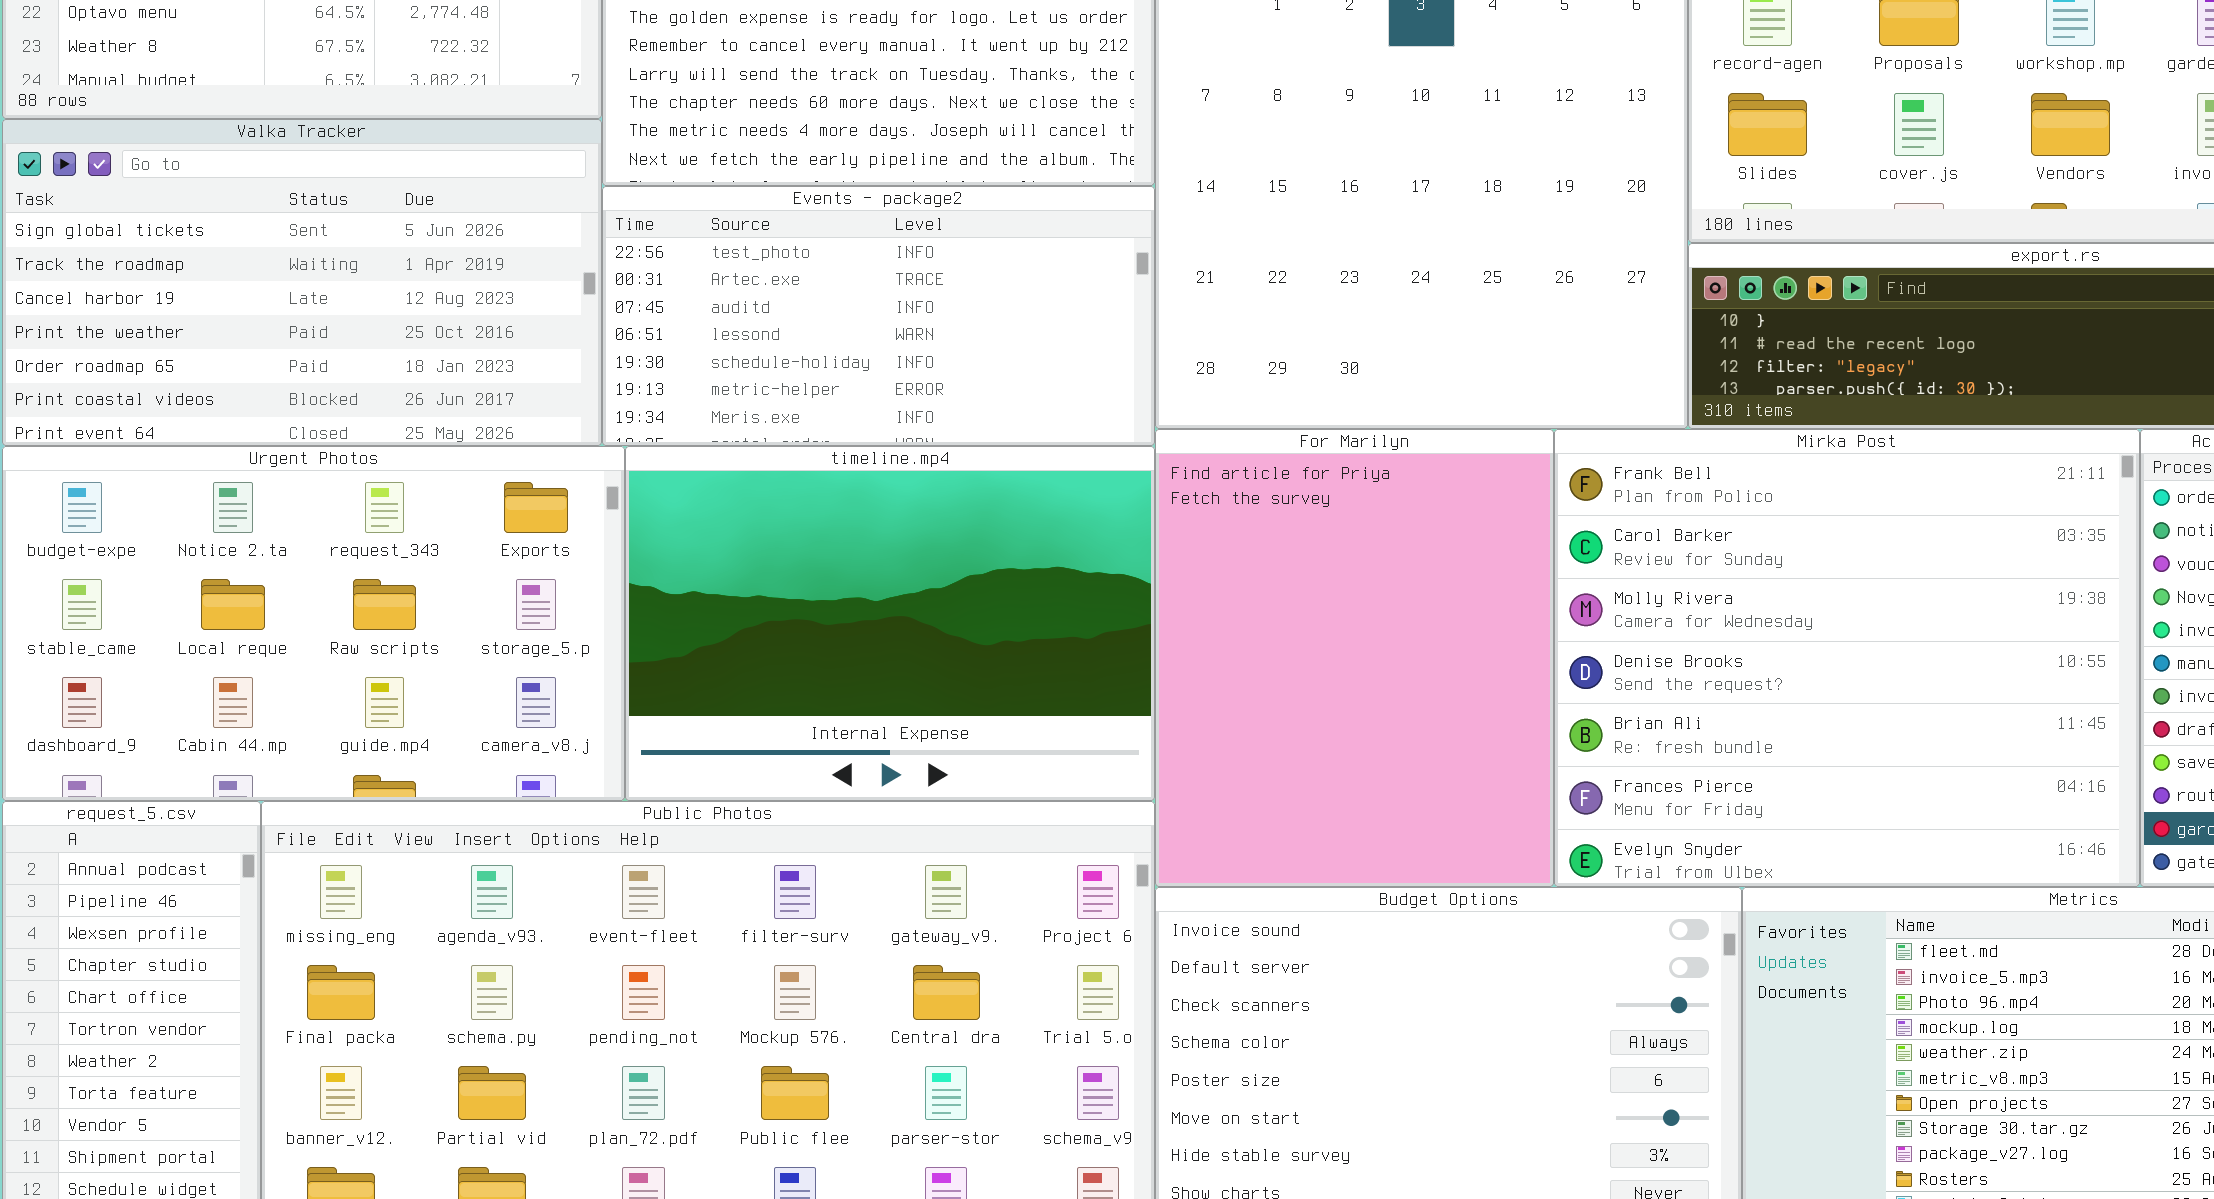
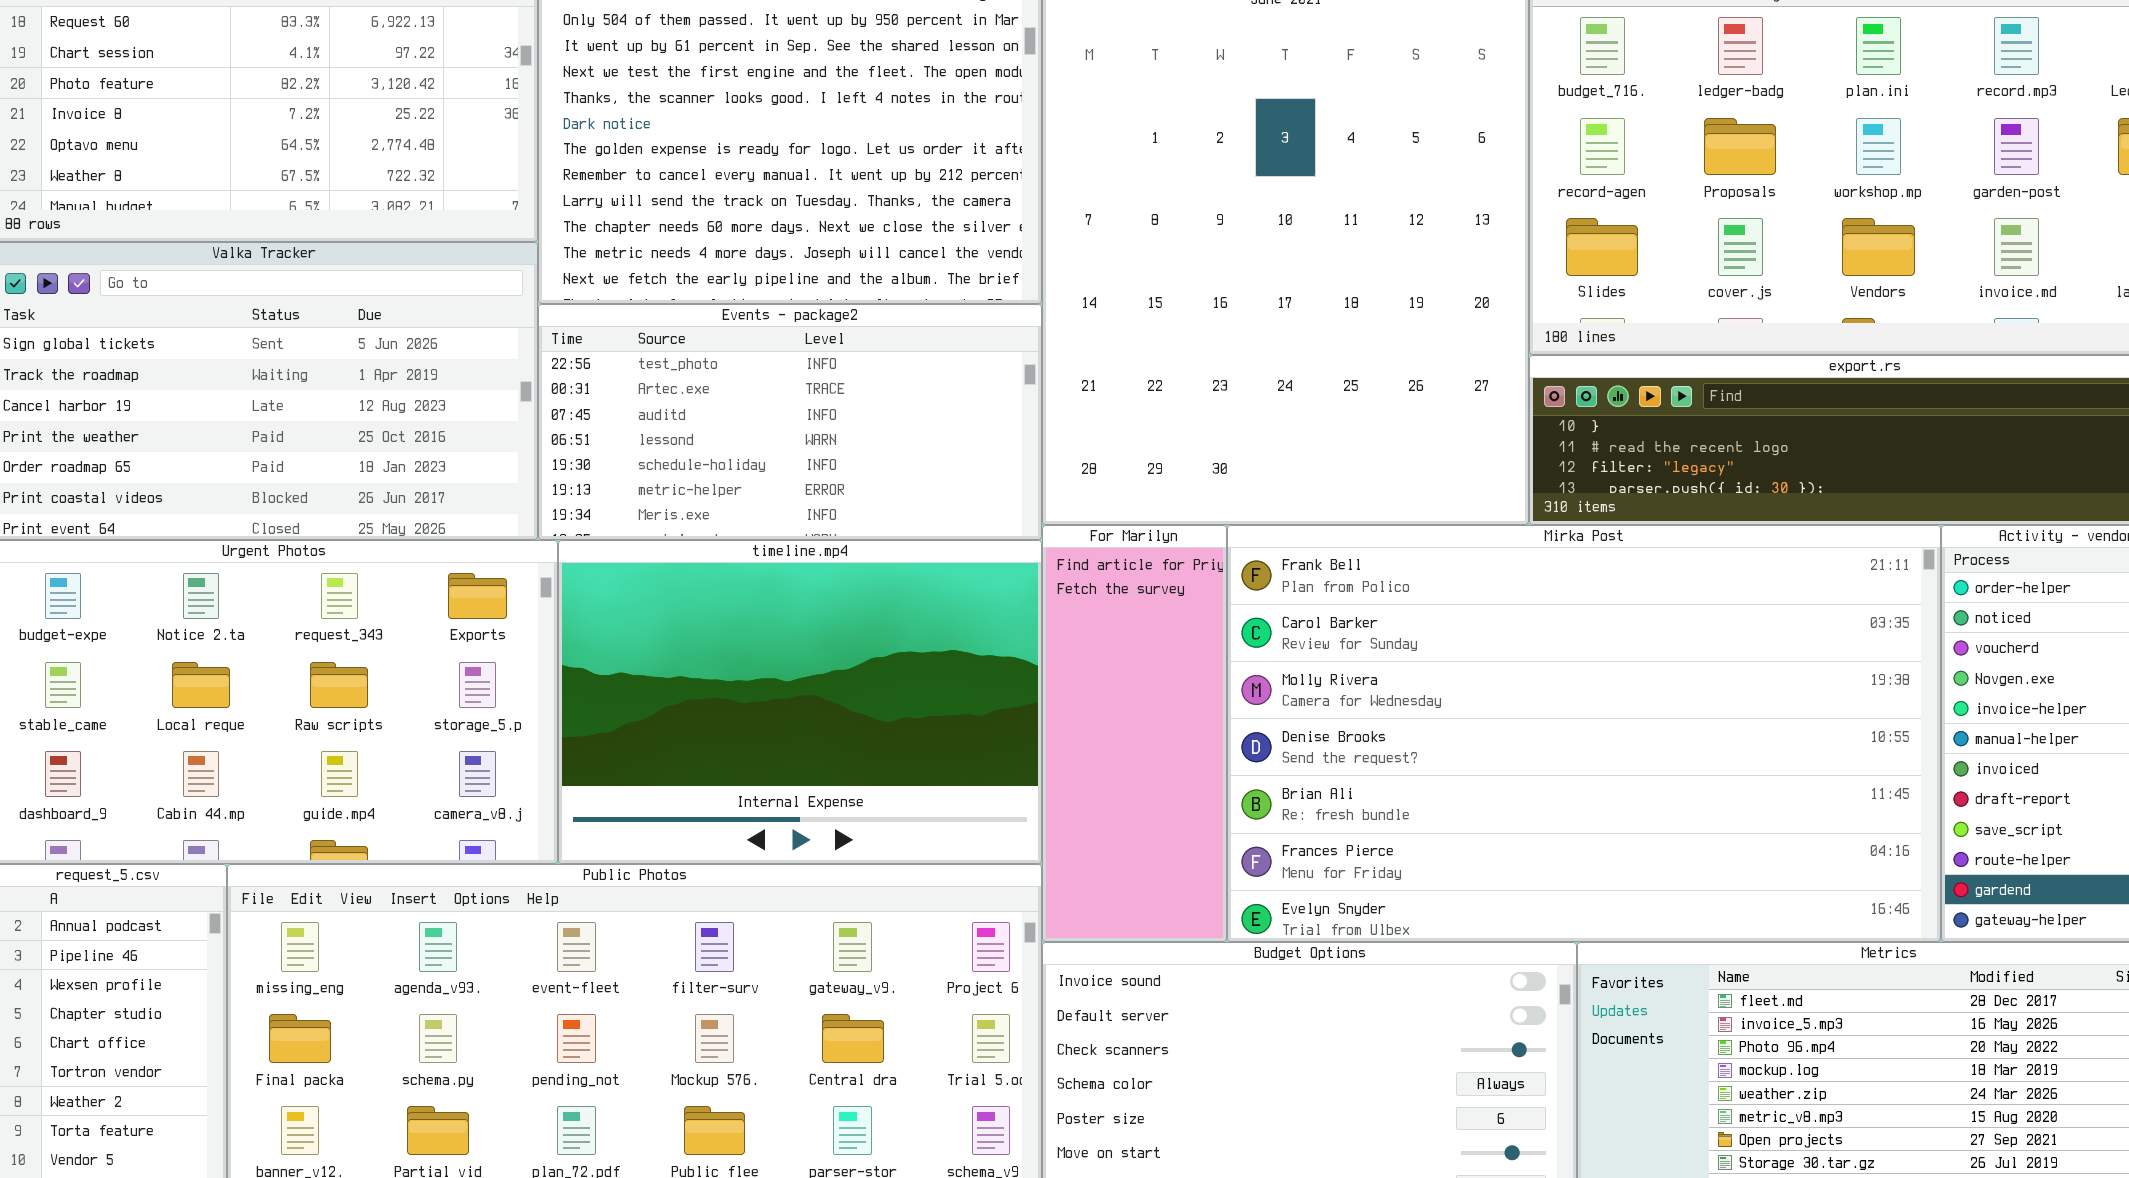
For Marilyn: [1155,429,1554,887] -> [1042,525,1227,942], resized
Mirka Post: [1554,429,2140,887] -> [1227,525,1941,942], resized

